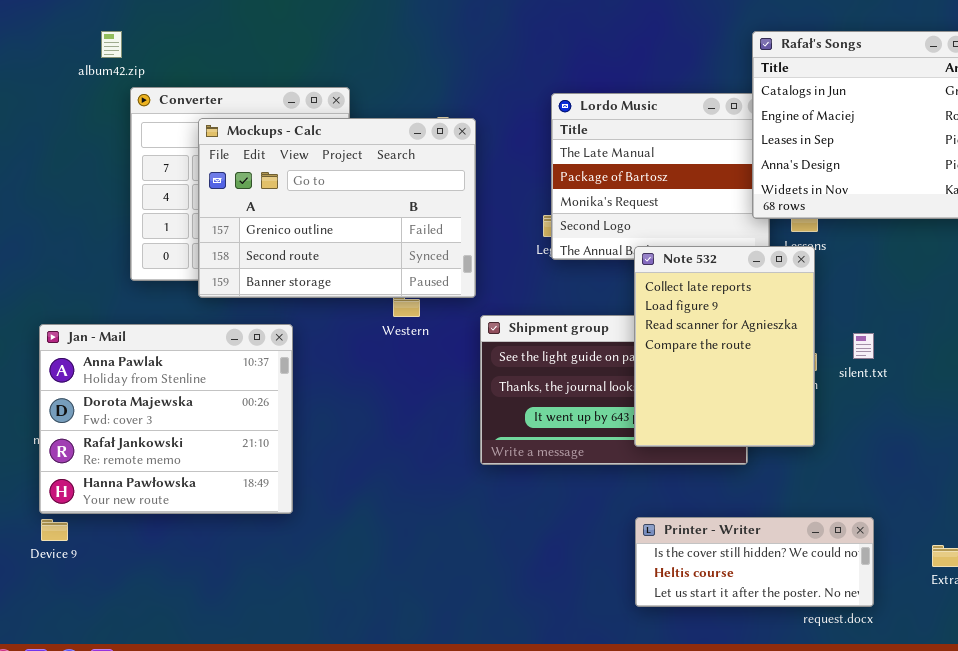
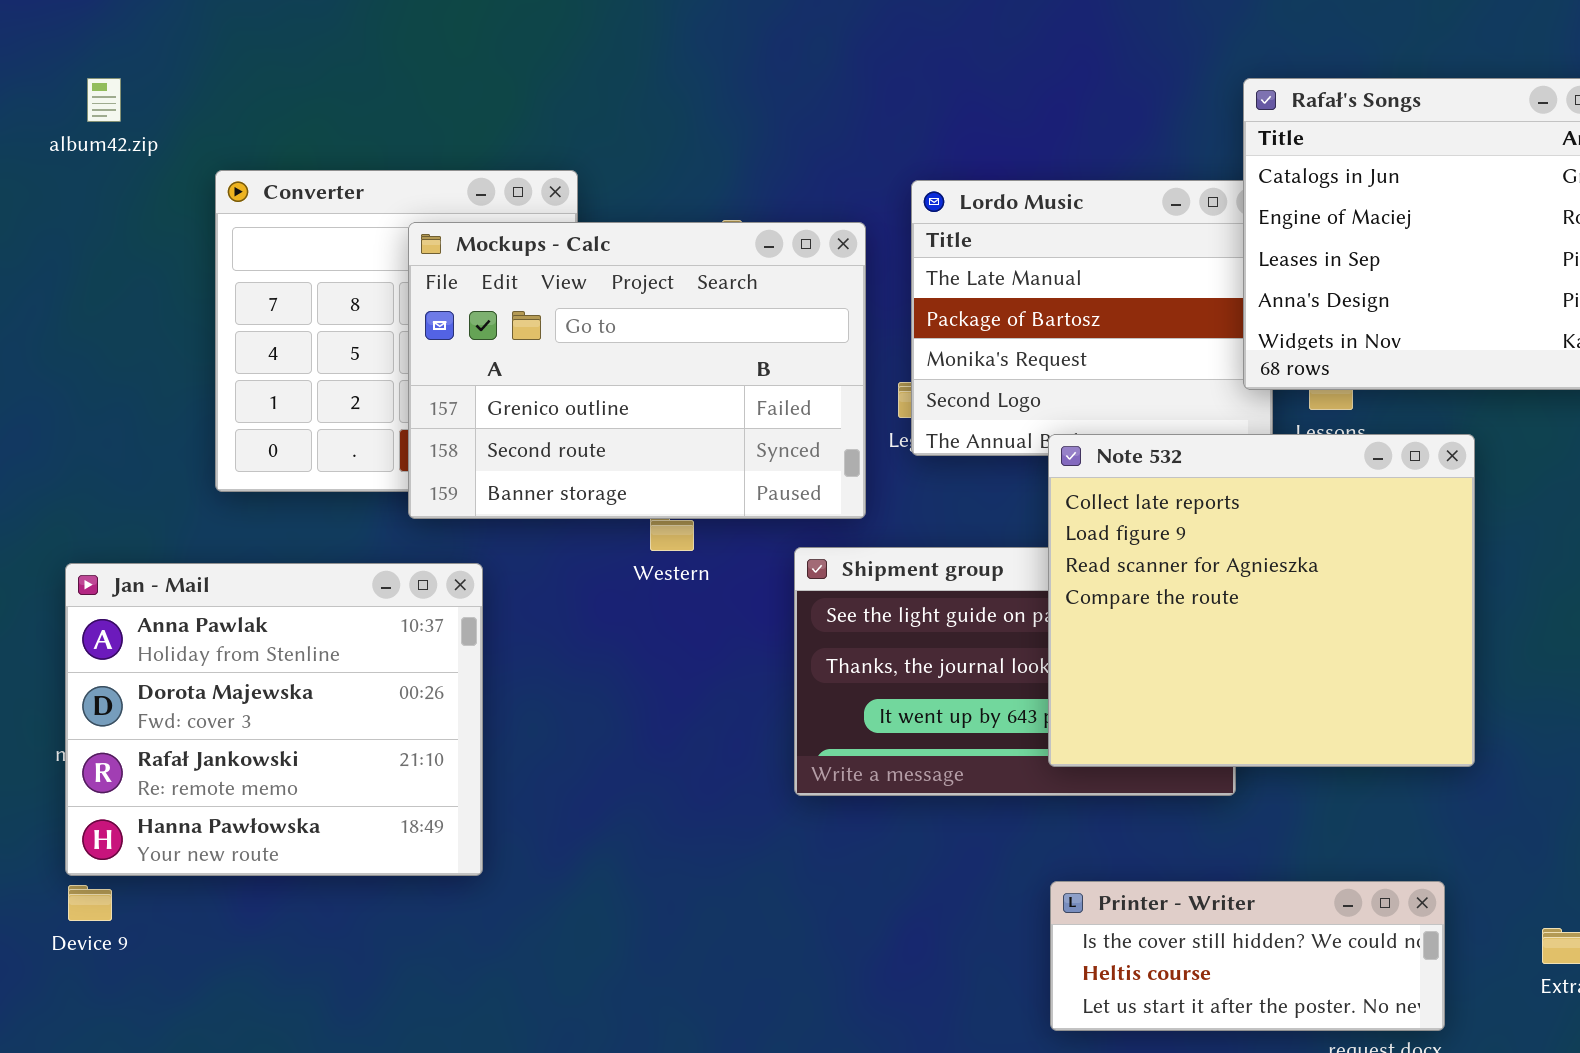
album42.zip: [101,31,122,58] -> [87,78,121,122], moved
Mockups - Calc: [198,118,476,298] -> [408,222,866,519], moved
Note 532: [634,246,815,447] -> [1048,434,1475,767], resized

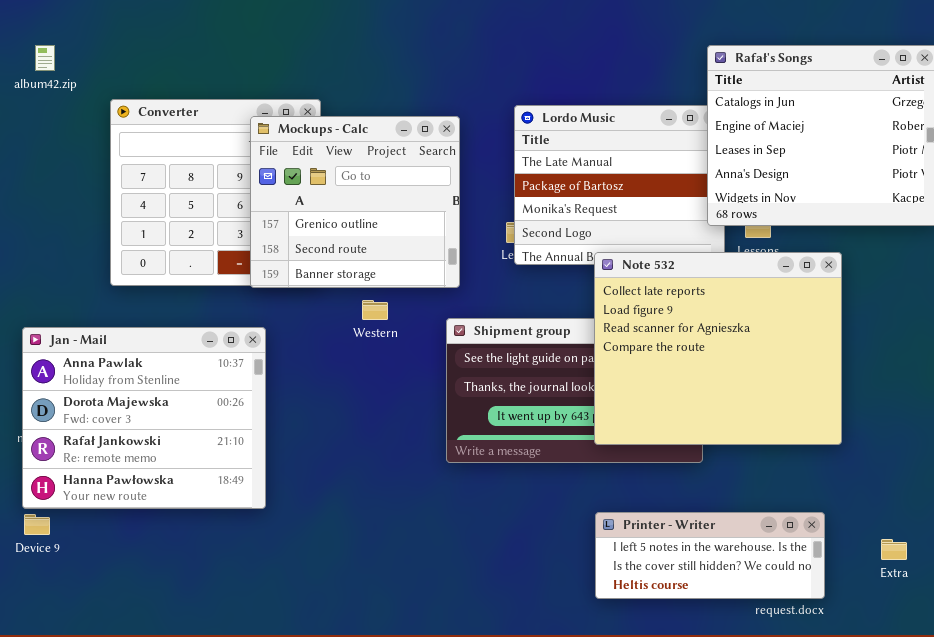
Mockups - Calc: [408,222,866,519] -> [250,116,460,288], moved, resized
Printer - Writer: [1050,881,1445,1031] -> [595,512,825,599], scrolled up 1 row

